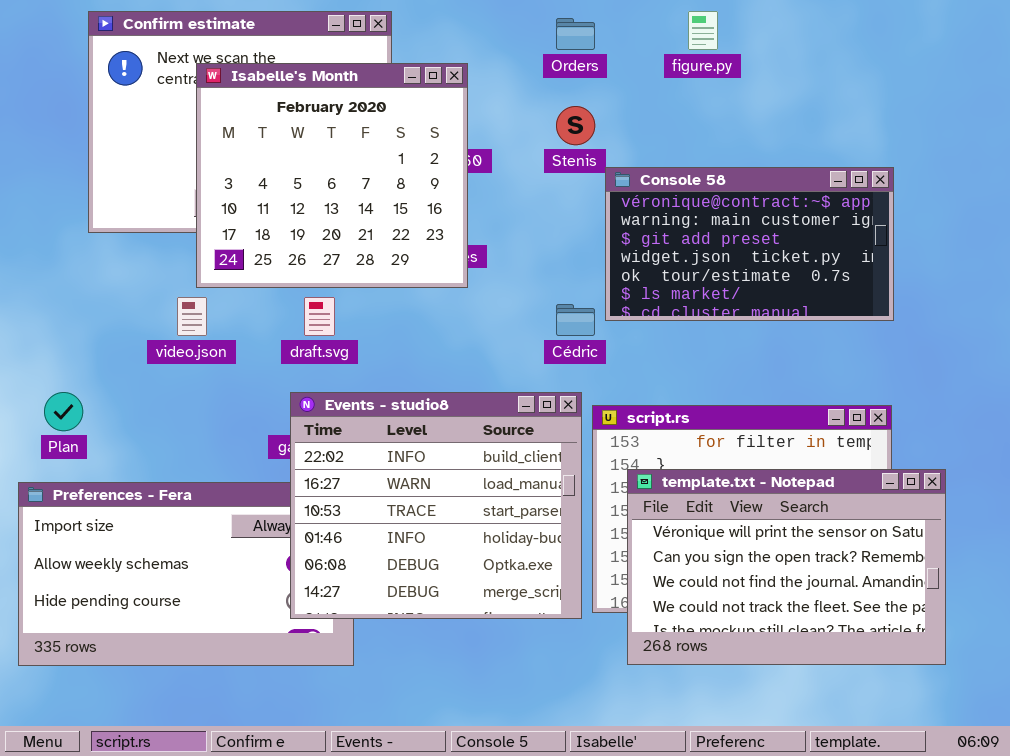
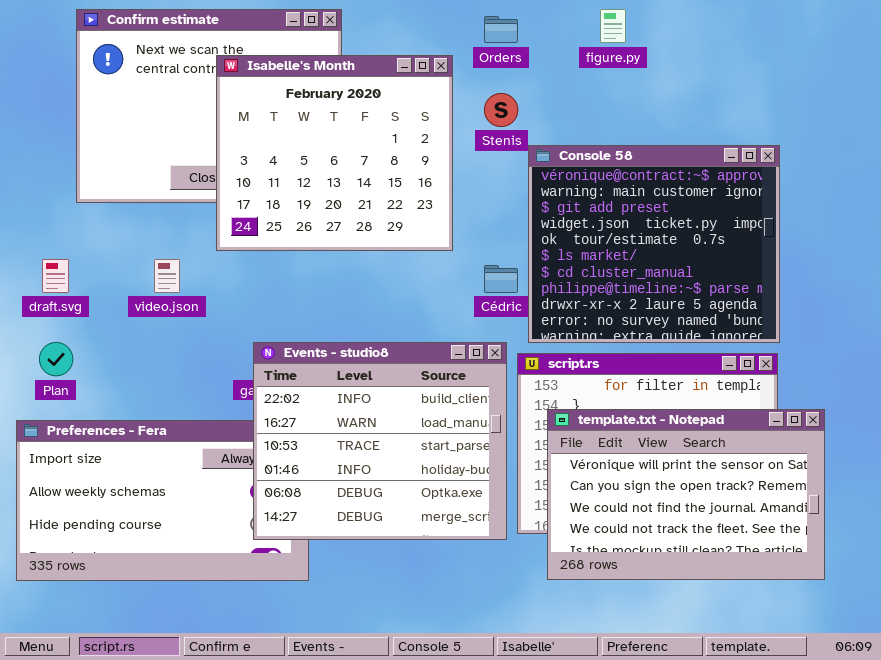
Isabelle's Month: [196,63,468,288] -> [216,55,453,251], moved
Console 58: [605,167,894,321] -> [528,145,780,343], resized
draft.svg: [304,297,335,336] -> [42,259,69,293], moved

